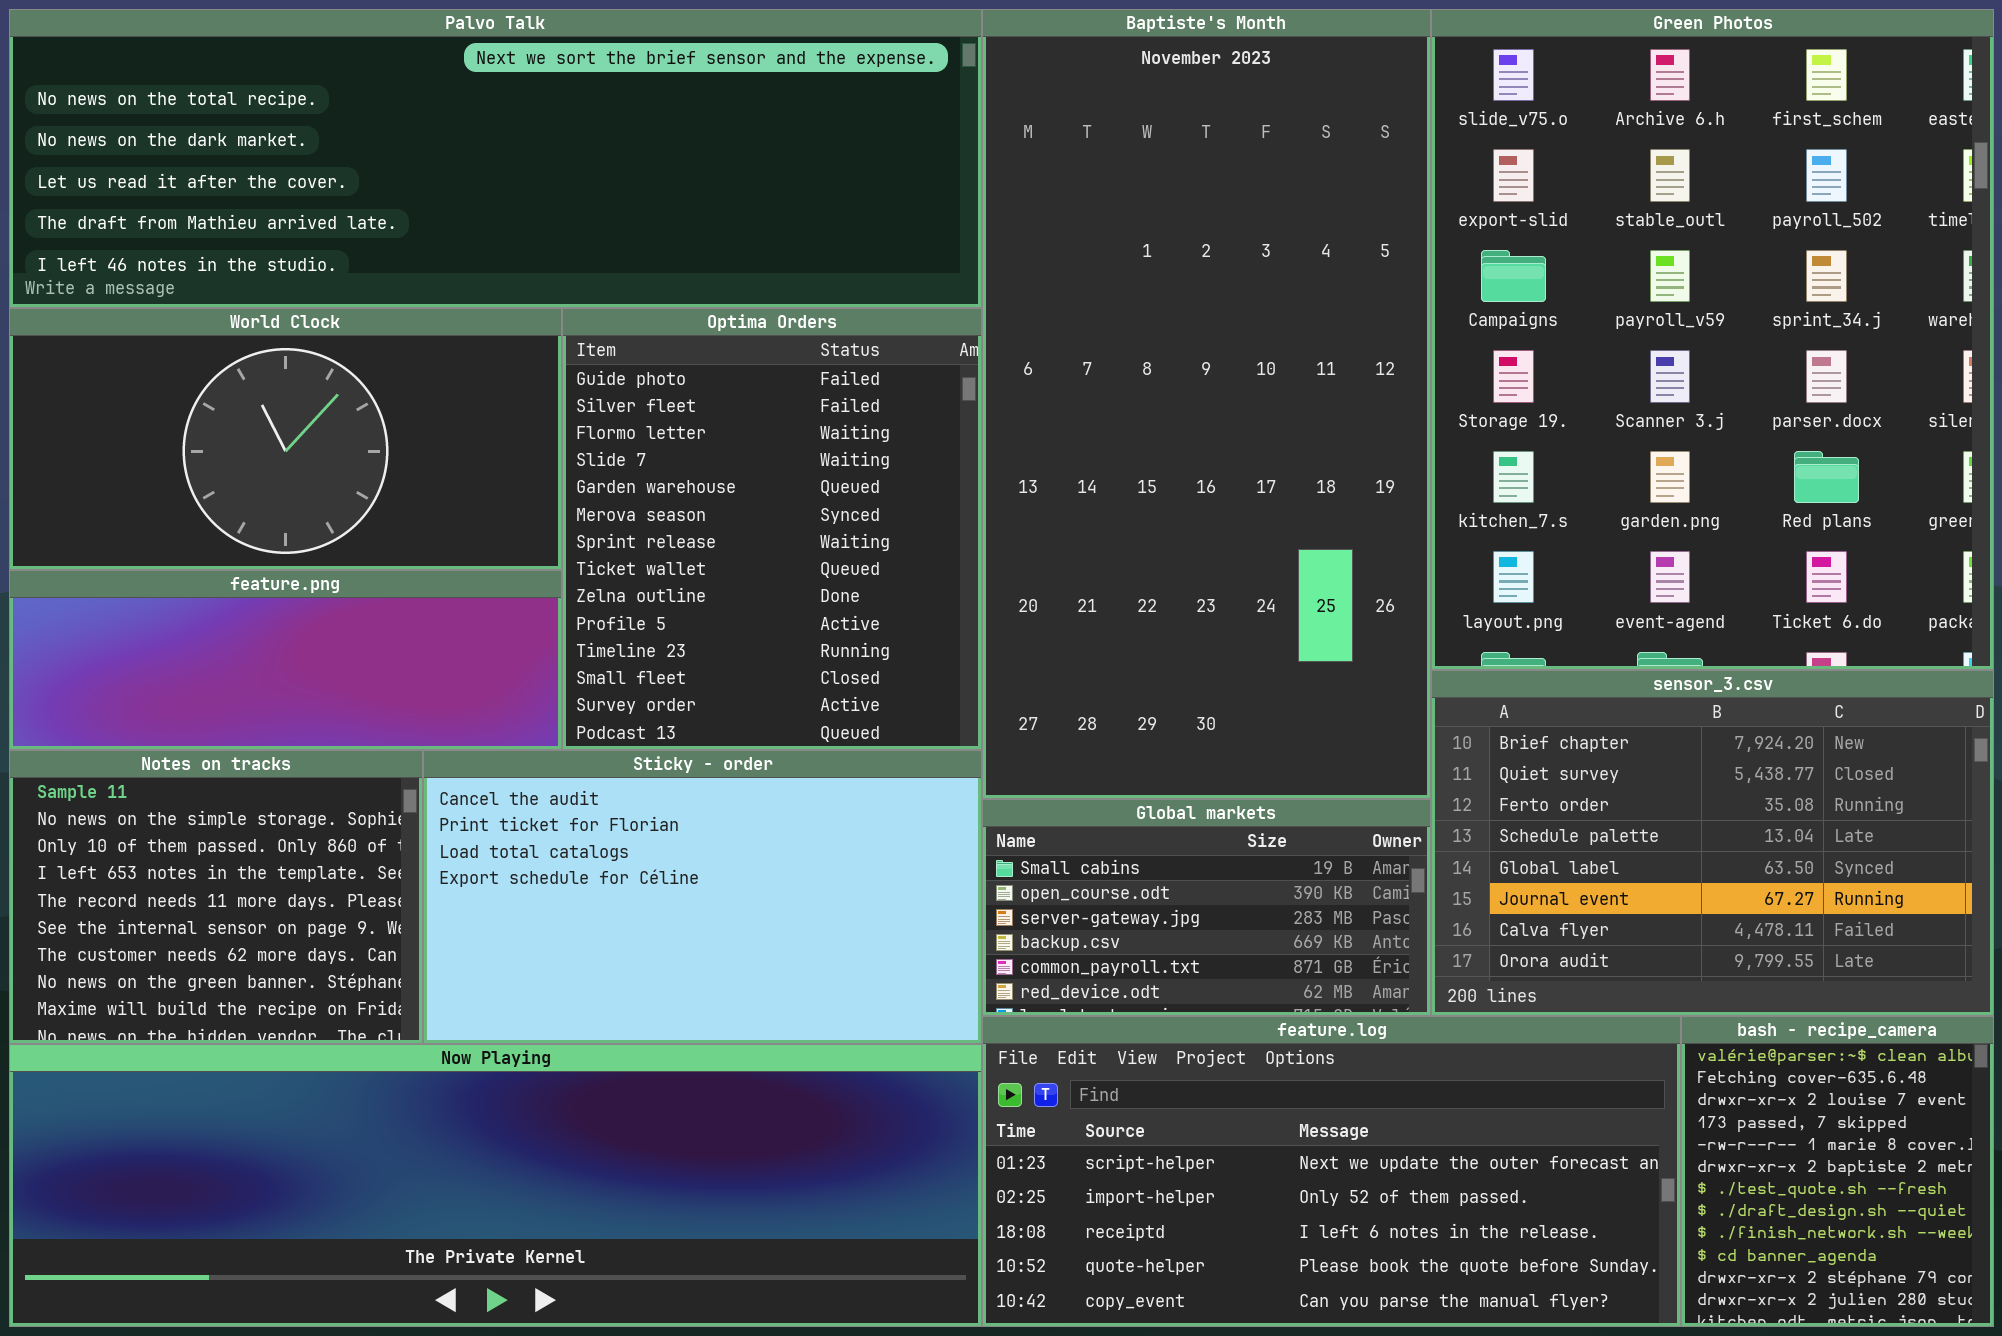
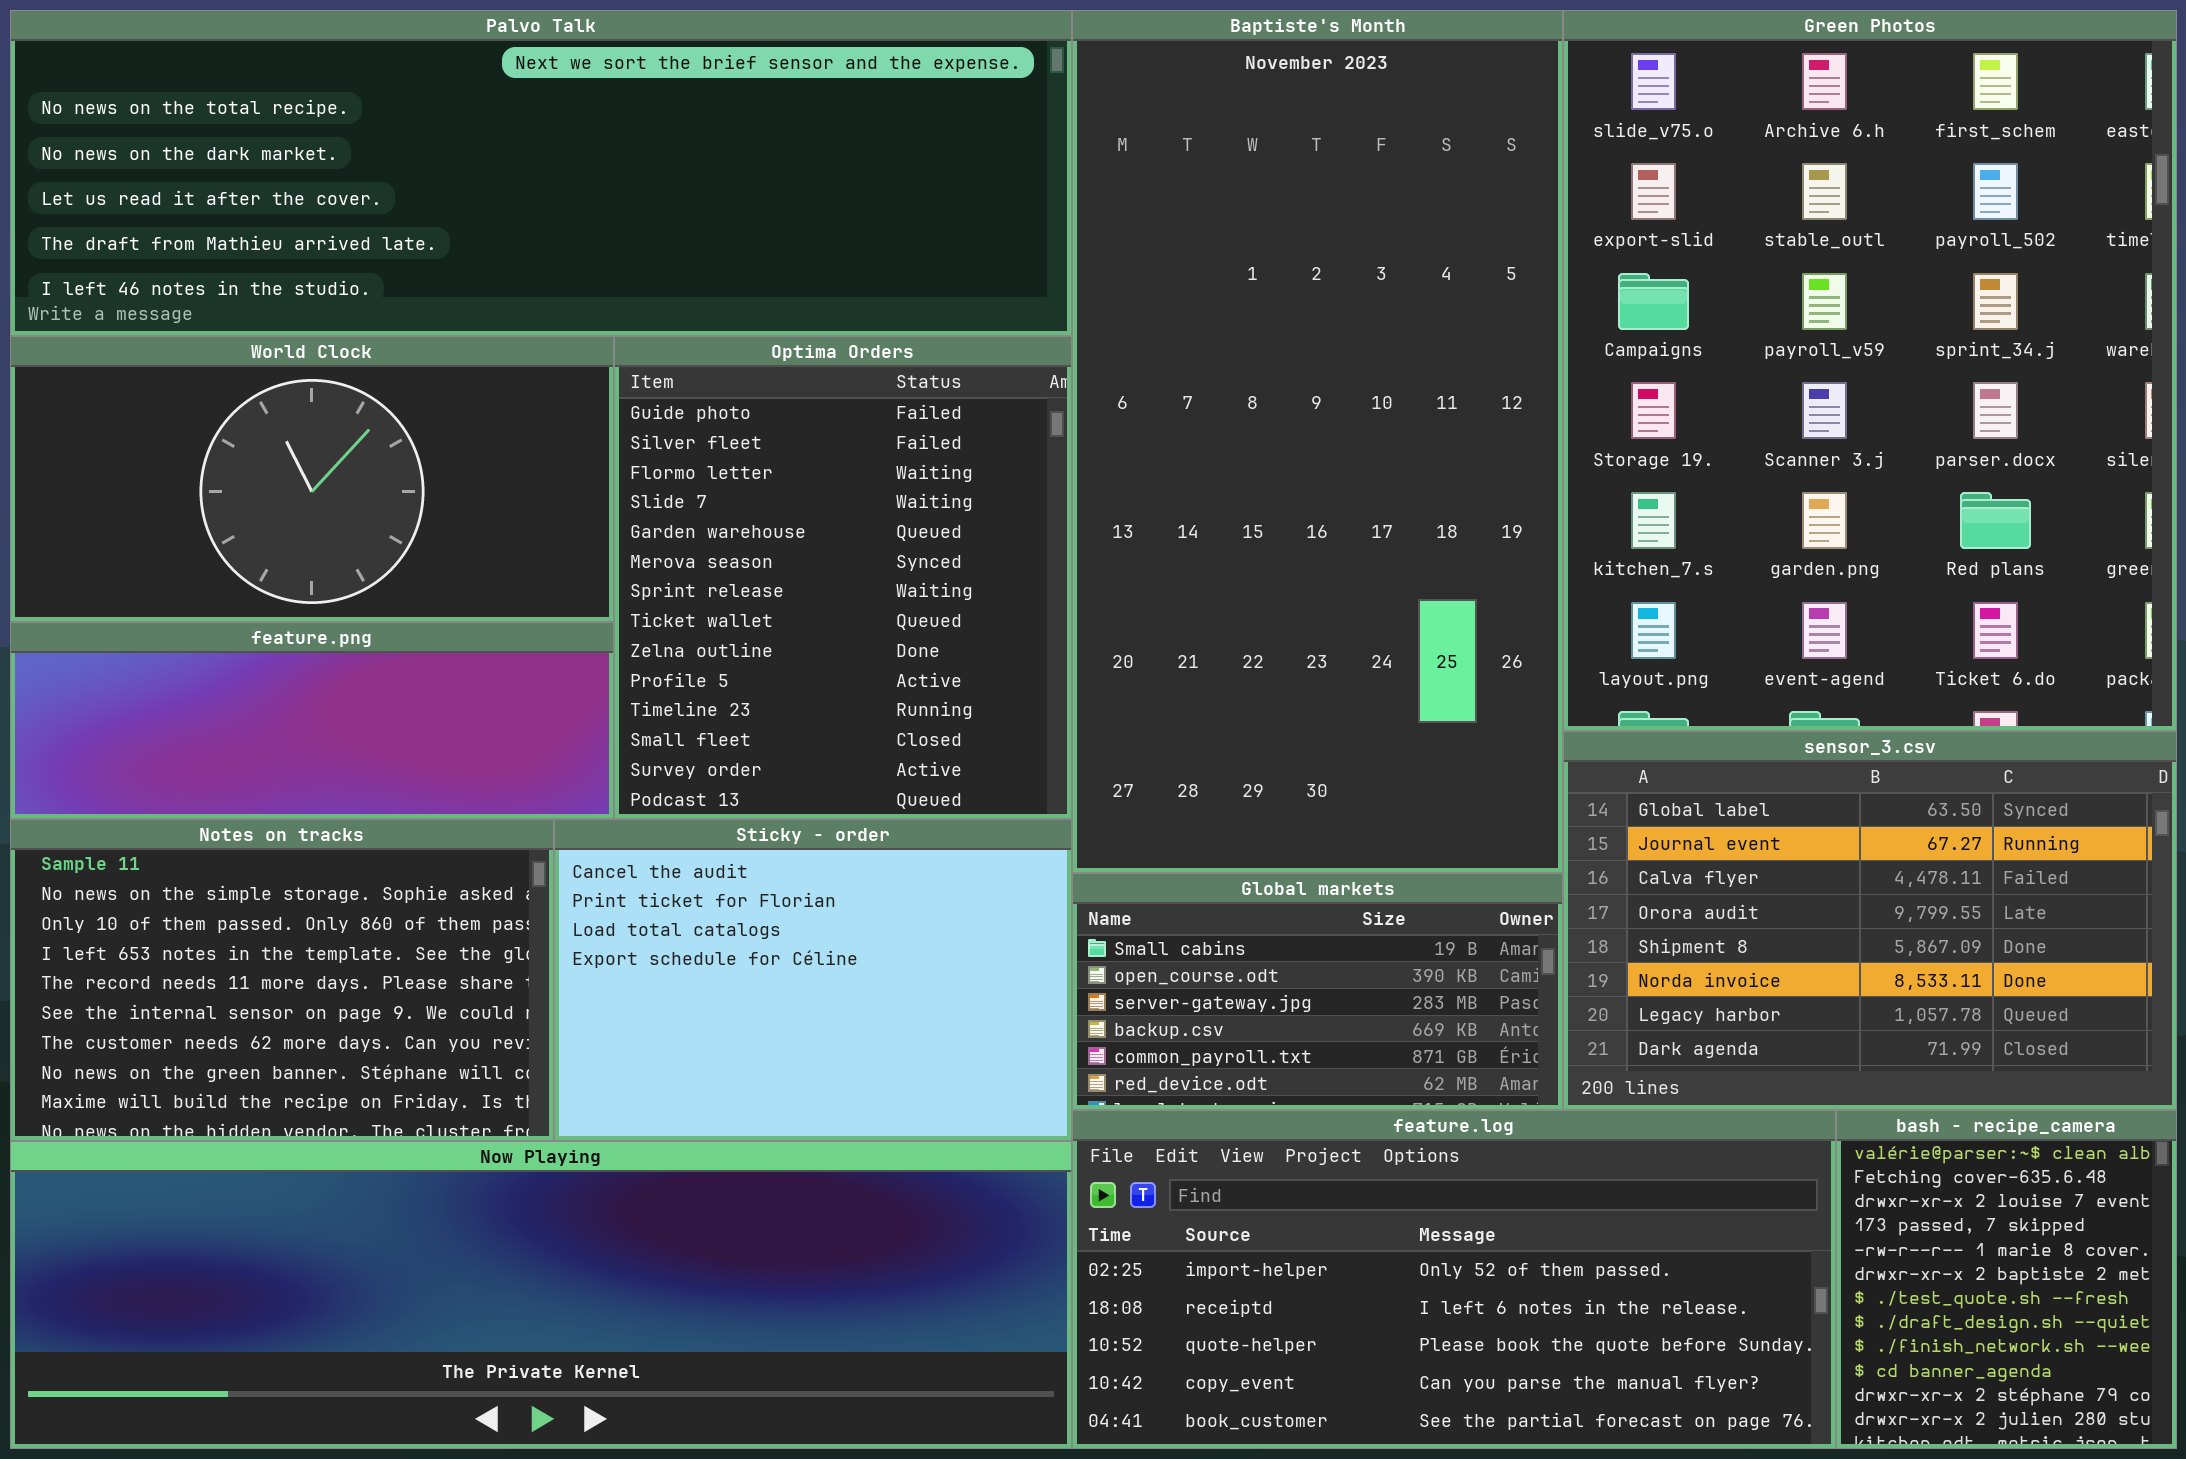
sensor_3.csv: [1431,670,1994,1016] -> [1563,731,2177,1110], scrolled down 4 rows
Notes on tracks: [9,750,423,1044] -> [10,819,554,1141], resized
Sticky - order: [423,750,982,1044] -> [554,819,1072,1141], resized
feature.log: [982,1016,1681,1327] -> [1072,1110,1836,1449], scrolled down 1 row

